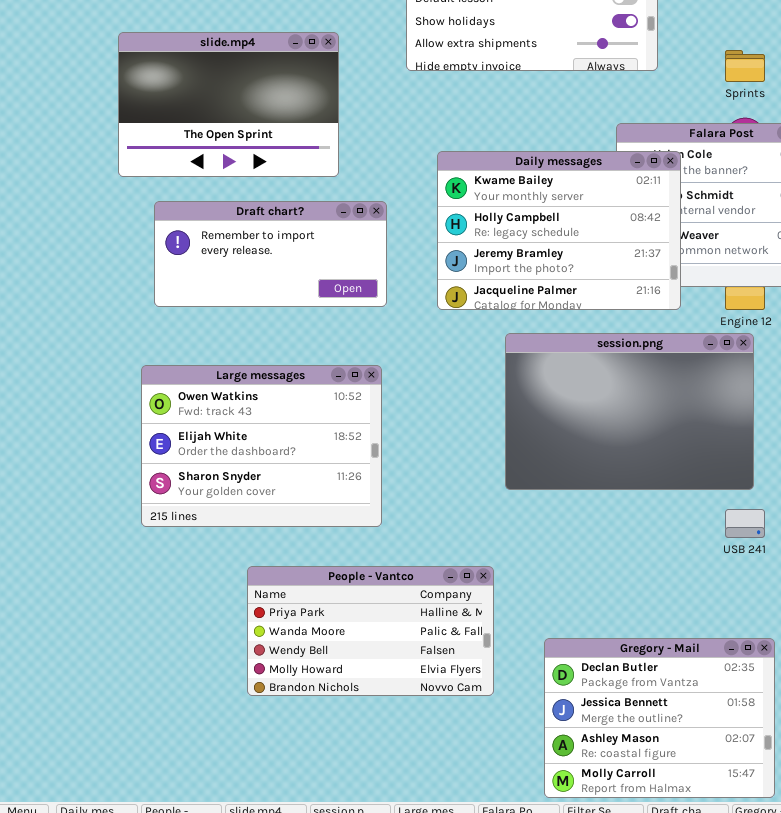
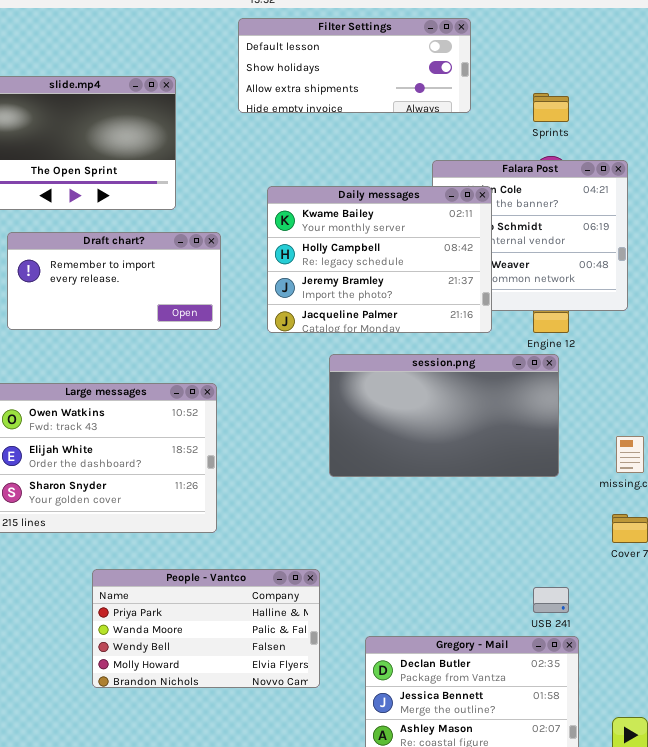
session.png: [505,333,754,490] -> [329,354,559,477], resized
USB 241: [725,509,765,538] -> [533,587,569,613], moved

